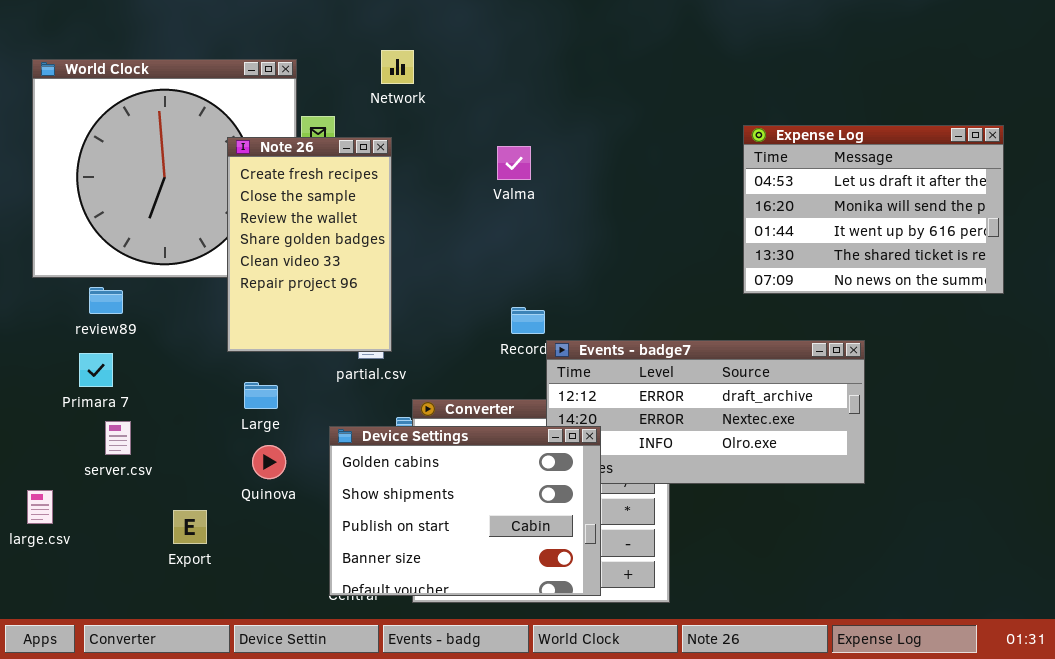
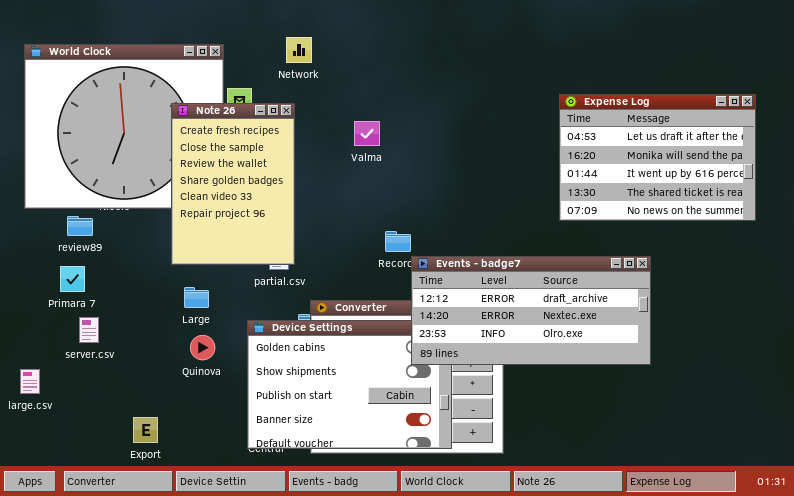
Valma: [497,146,531,180] -> [354,121,380,146], moved
Events - badge7: [546,340,865,484] -> [411,256,651,365], raised
Export: [173,510,207,544] -> [133,417,158,443], moved

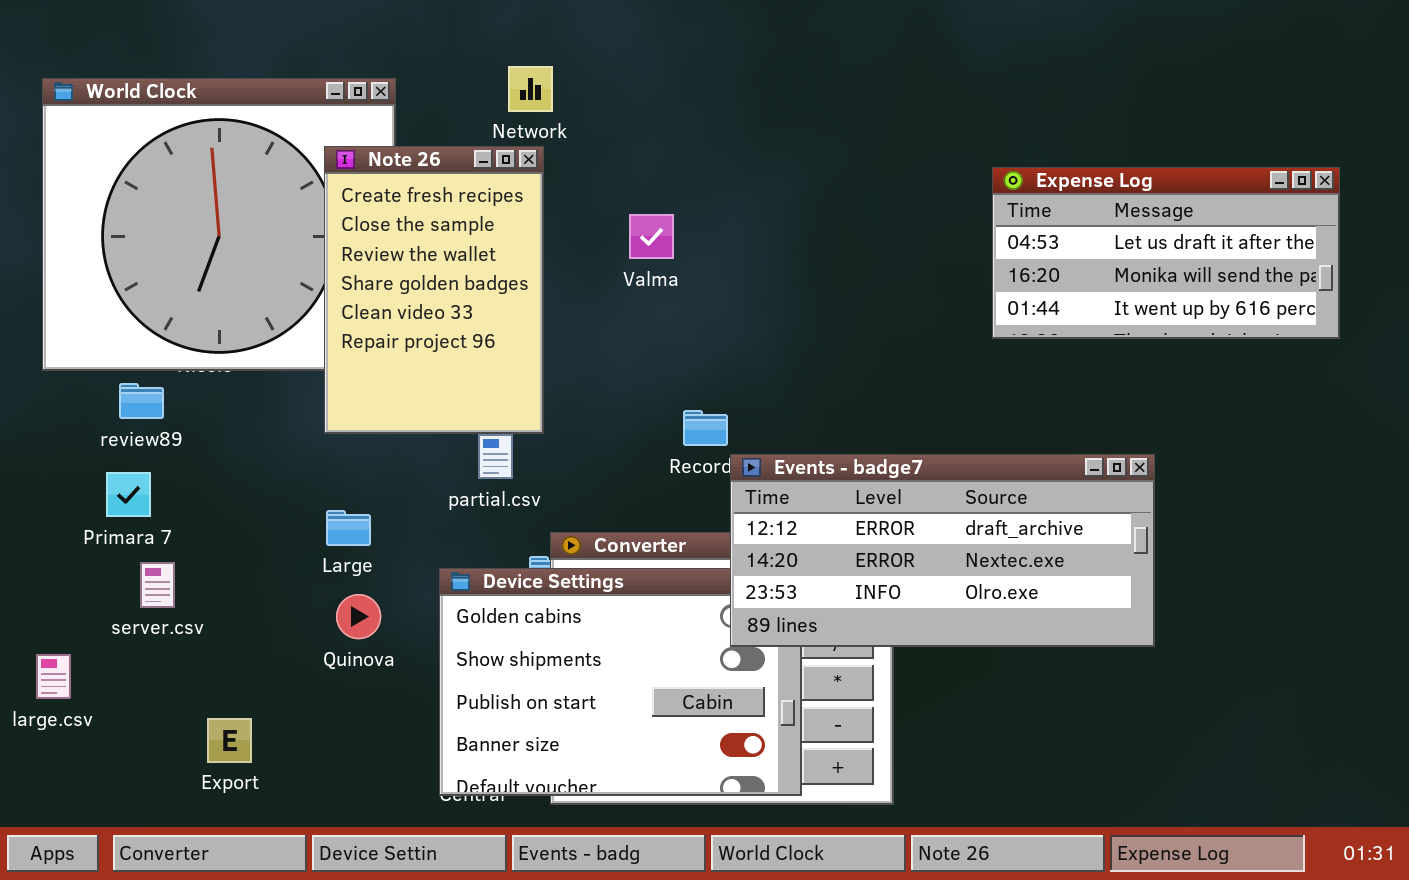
Expense Log: [559,94,756,221] -> [992,167,1340,339], resized
Note 26: [171,103,295,265] -> [324,146,544,434], moved
Export: [133,417,158,443] -> [207,718,252,763], moved

